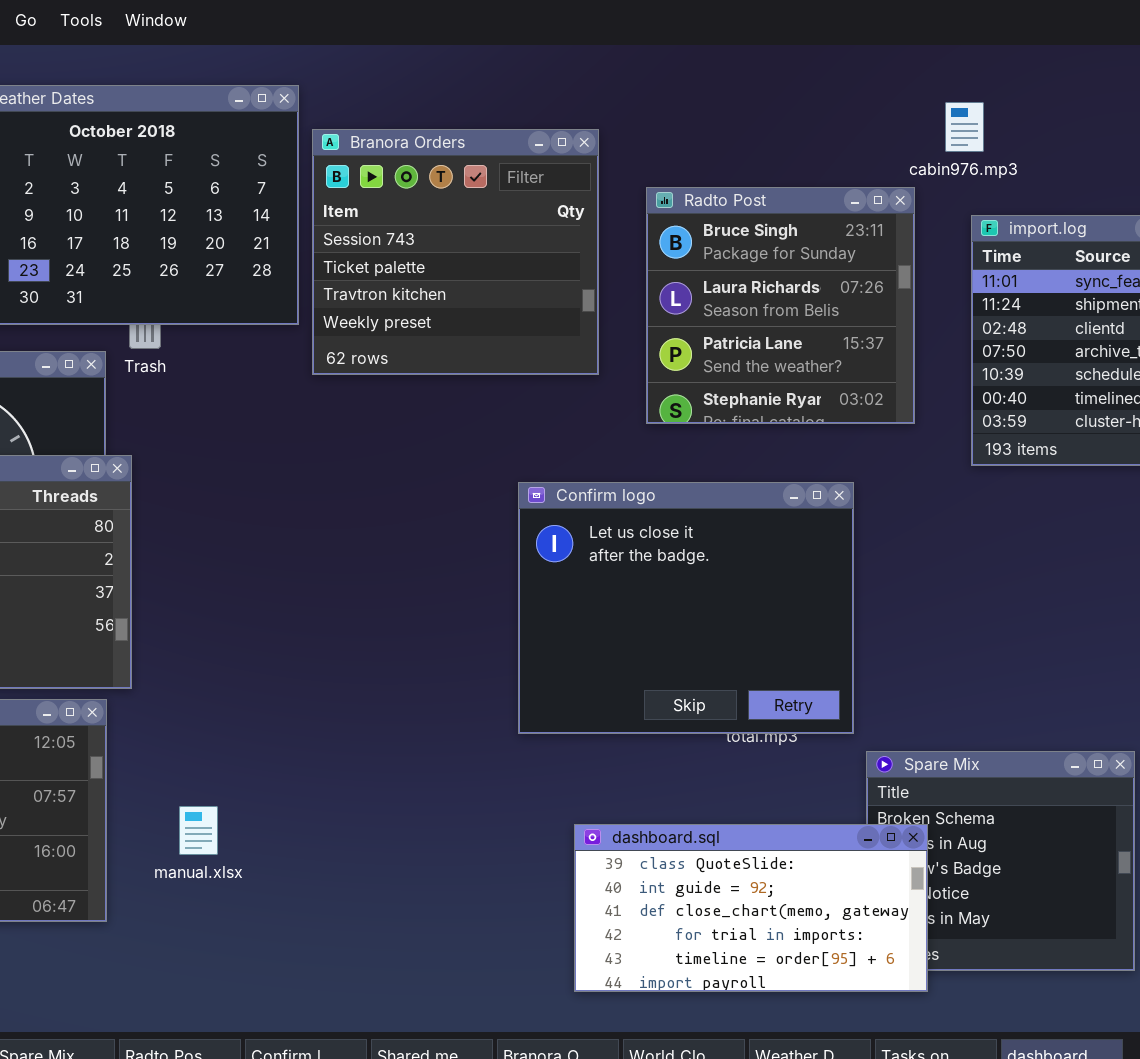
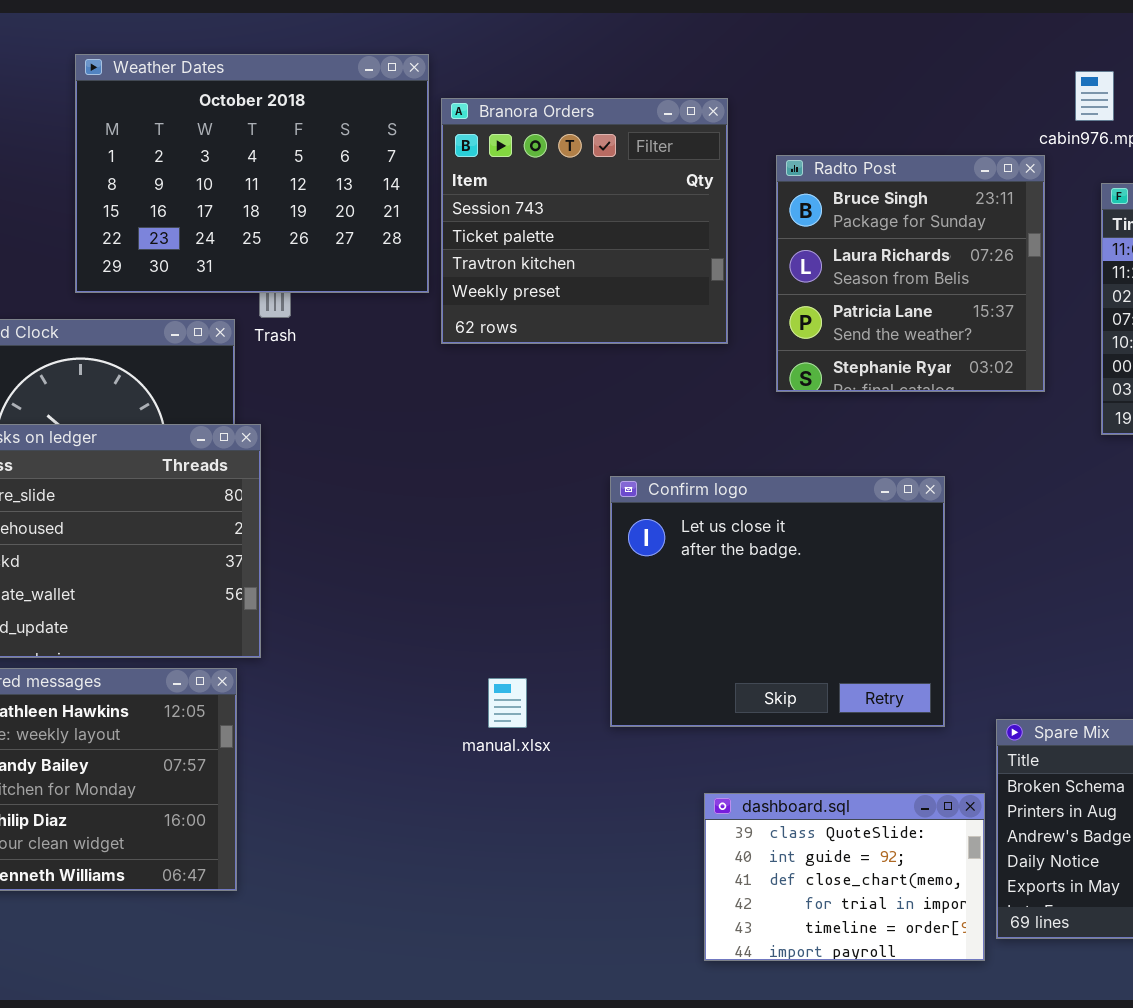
Confirm logo: [518,482,854,734] -> [610,476,945,727], moved
manual.xlsx: [179,806,218,855] -> [488,678,527,728], moved
dashboard.sql: [574,824,928,992] -> [704,793,985,961], resized

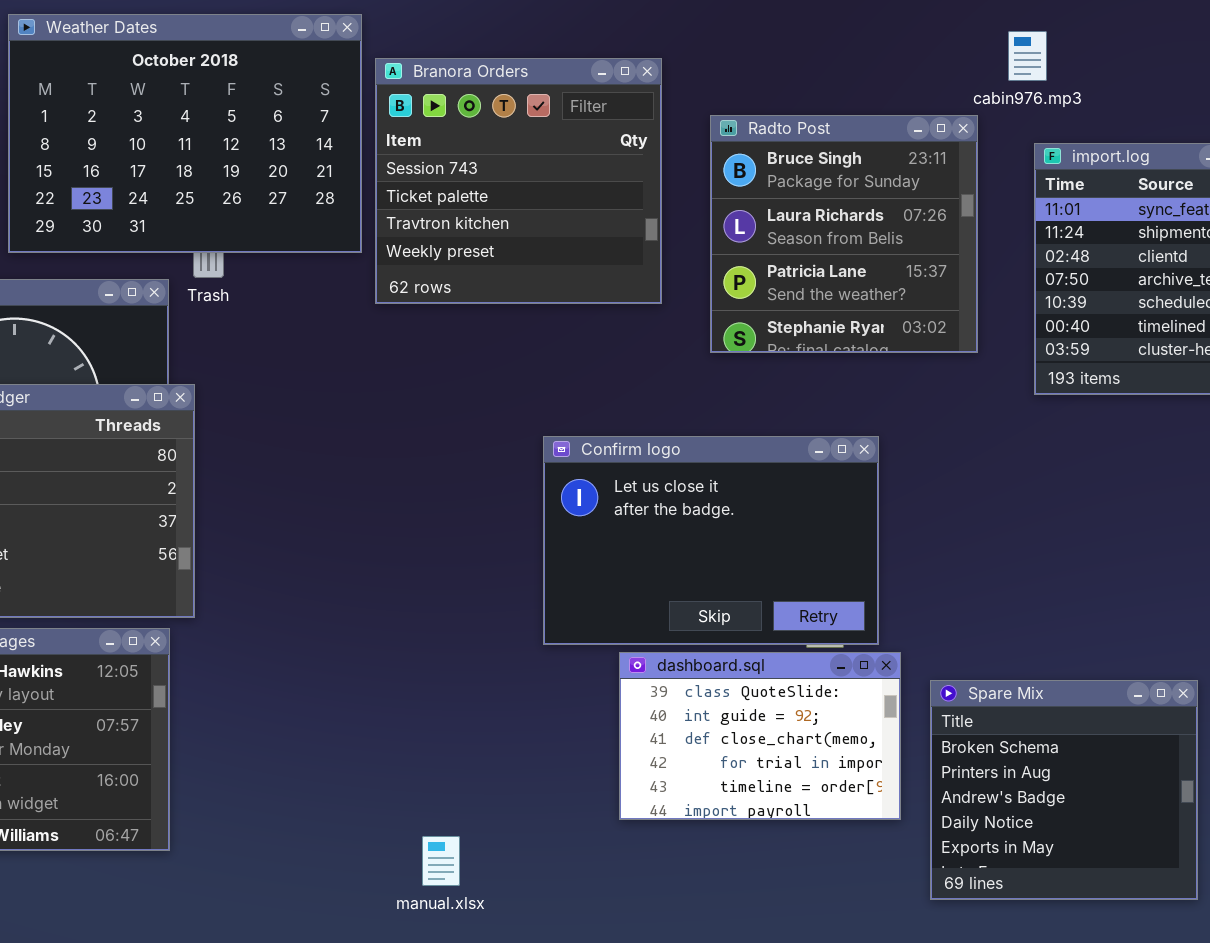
Confirm logo: [610,476,945,727] -> [543,436,879,645], resized
manual.xlsx: [488,678,527,728] -> [422,836,460,886], moved
dashboard.sql: [704,793,985,961] -> [619,652,901,820], moved

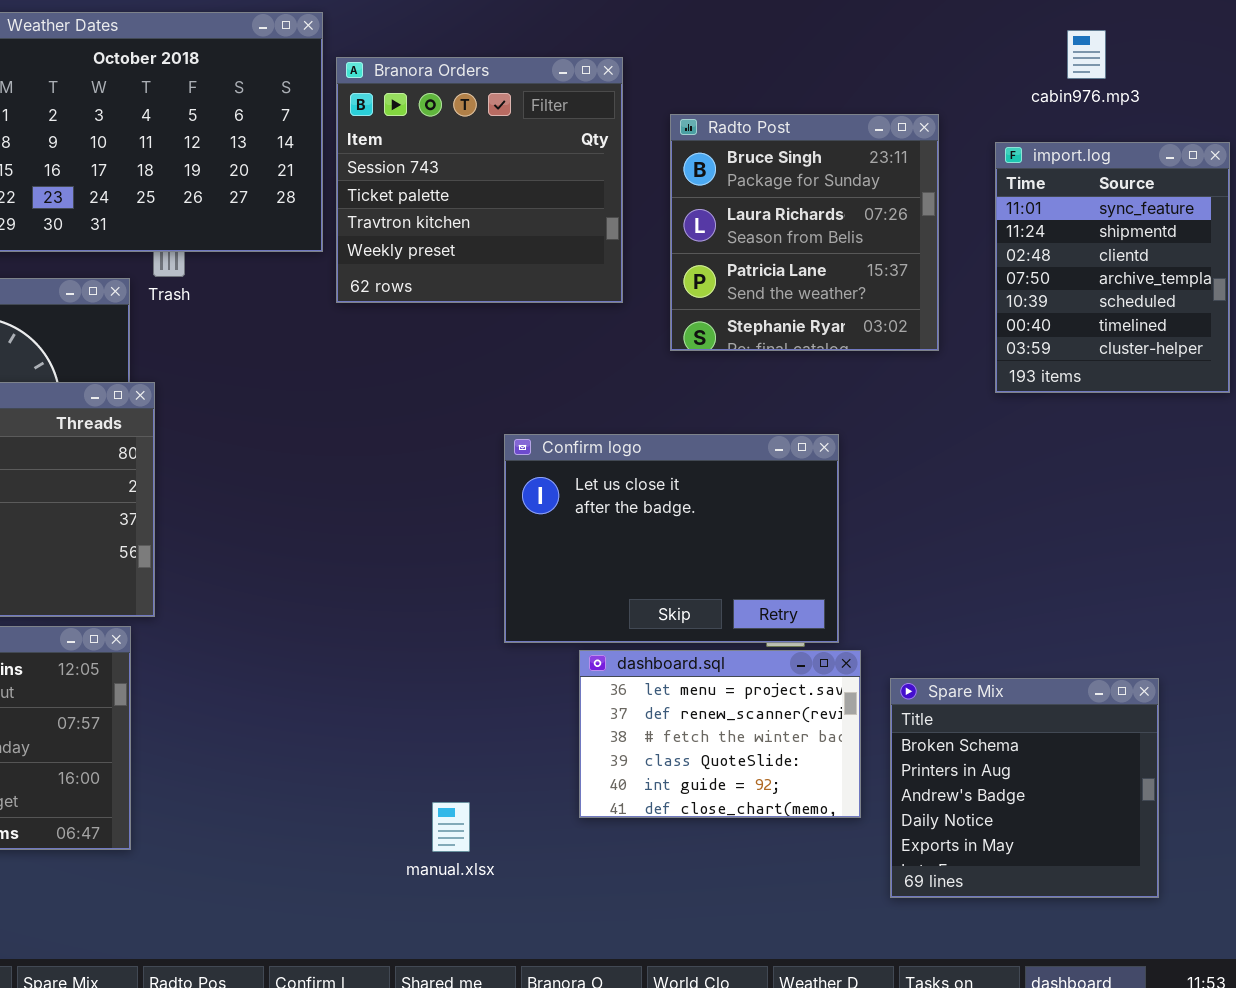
cabin976.mp3: [1008,31,1047,81] -> [1067,30,1106,79], moved
dashboard.sql: [619,652,901,820] -> [579,650,861,818], scrolled up 3 rows
manual.xlsx: [422,836,460,886] -> [432,802,470,852], moved

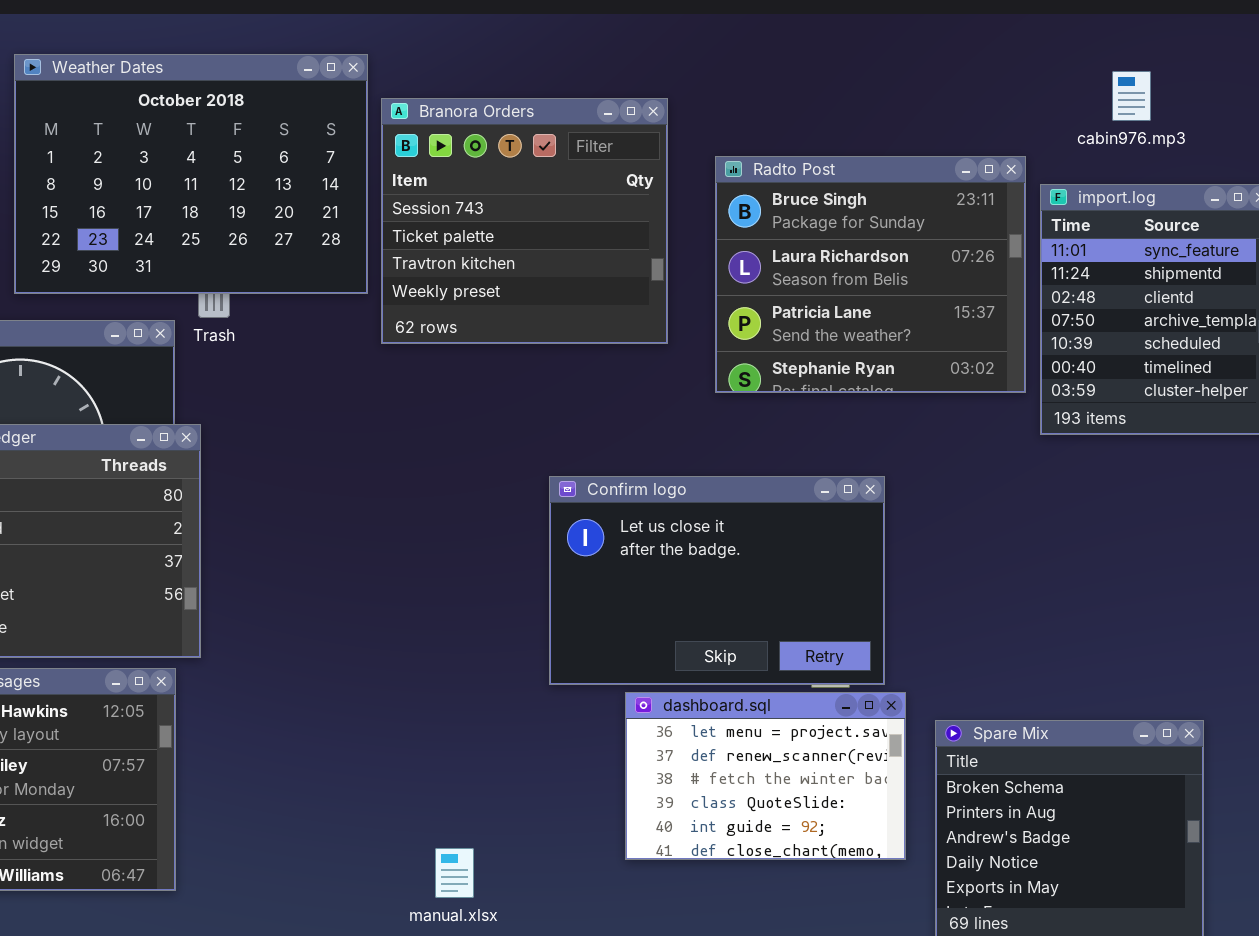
Radto Post: [670,114,939,351] -> [715,156,1026,393], resized
manual.xlsx: [432,802,470,852] -> [435,848,474,898], moved

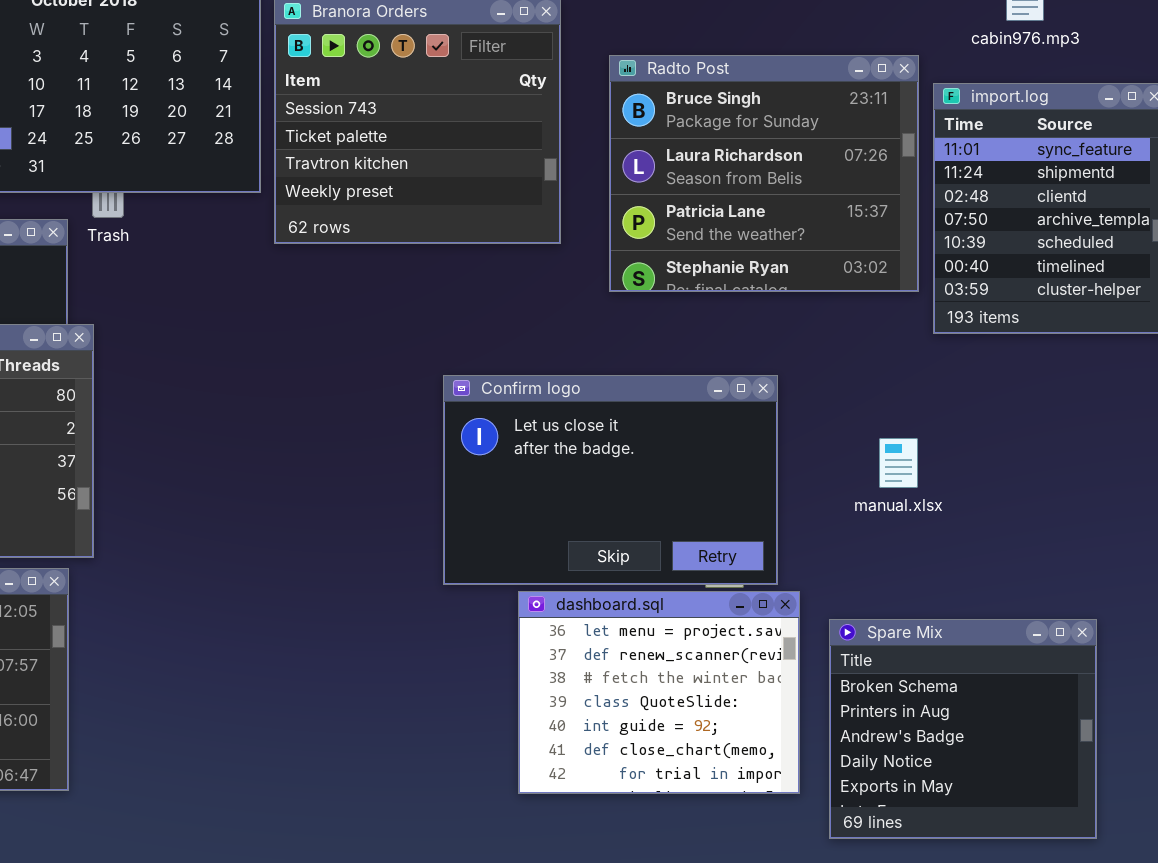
dashboard.sql: [625,692,906,860] -> [518,591,800,794], resized
manual.xlsx: [435,848,474,898] -> [879,438,918,488], moved

